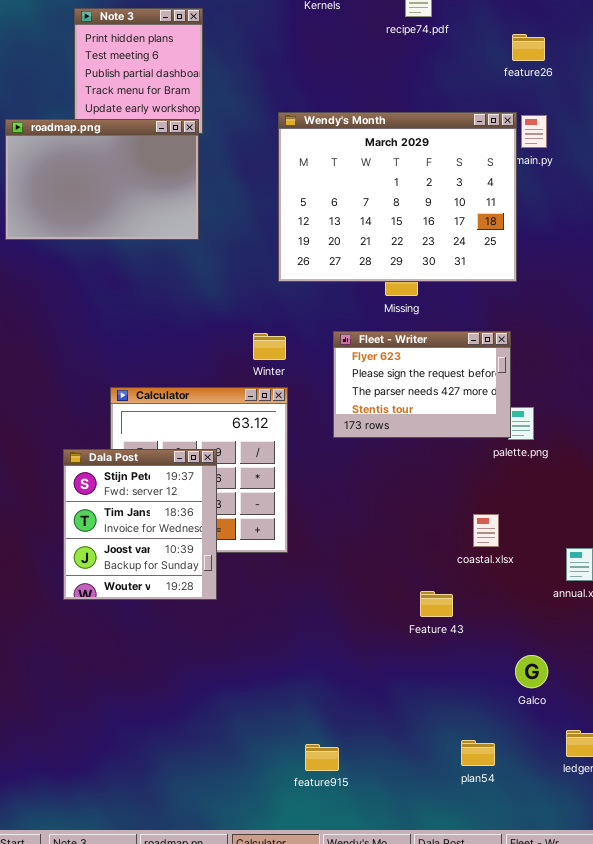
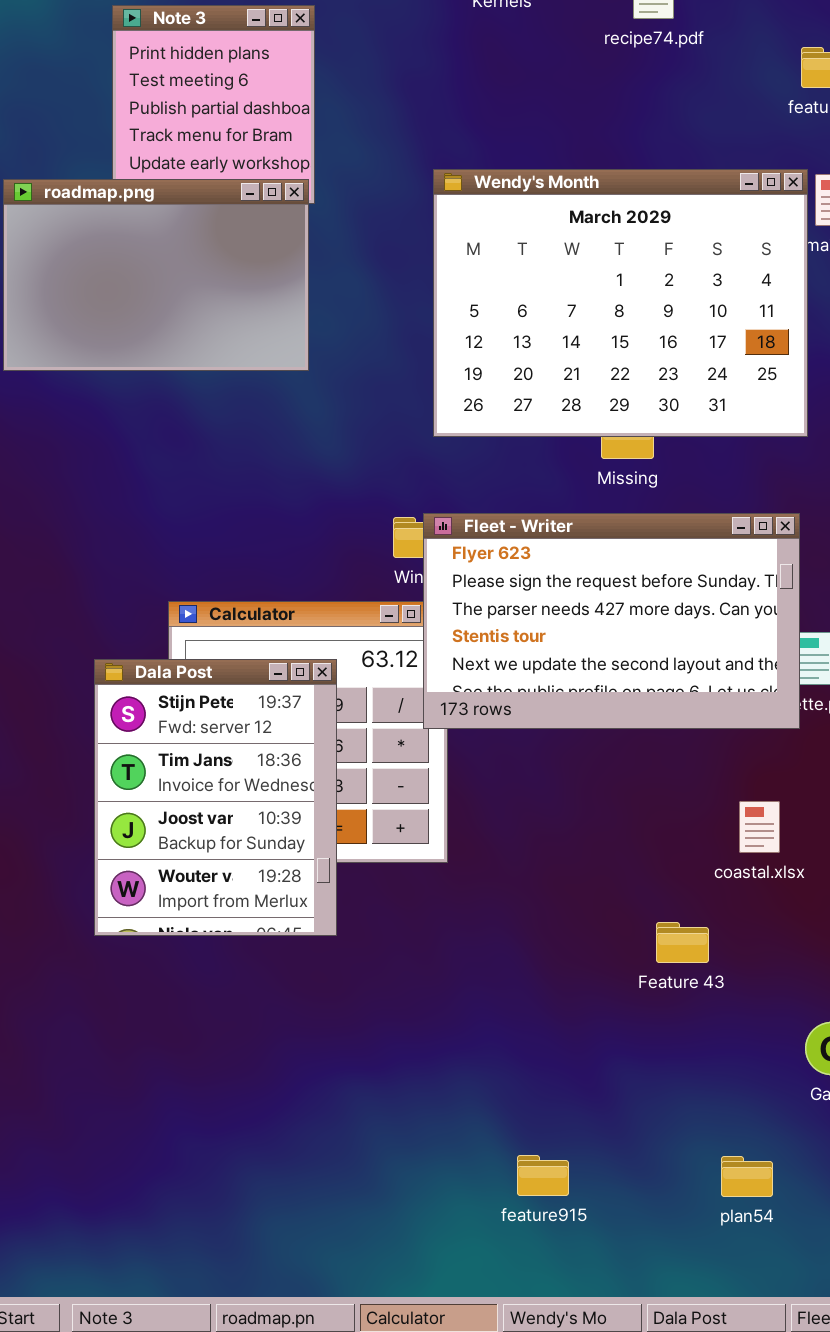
Fleet - Writer: [333,331,511,438] -> [423,513,800,729], resized
Dala Post: [63,449,217,600] -> [94,659,337,936], resized
feature915: [305,744,339,771] -> [517,1155,569,1196], moved

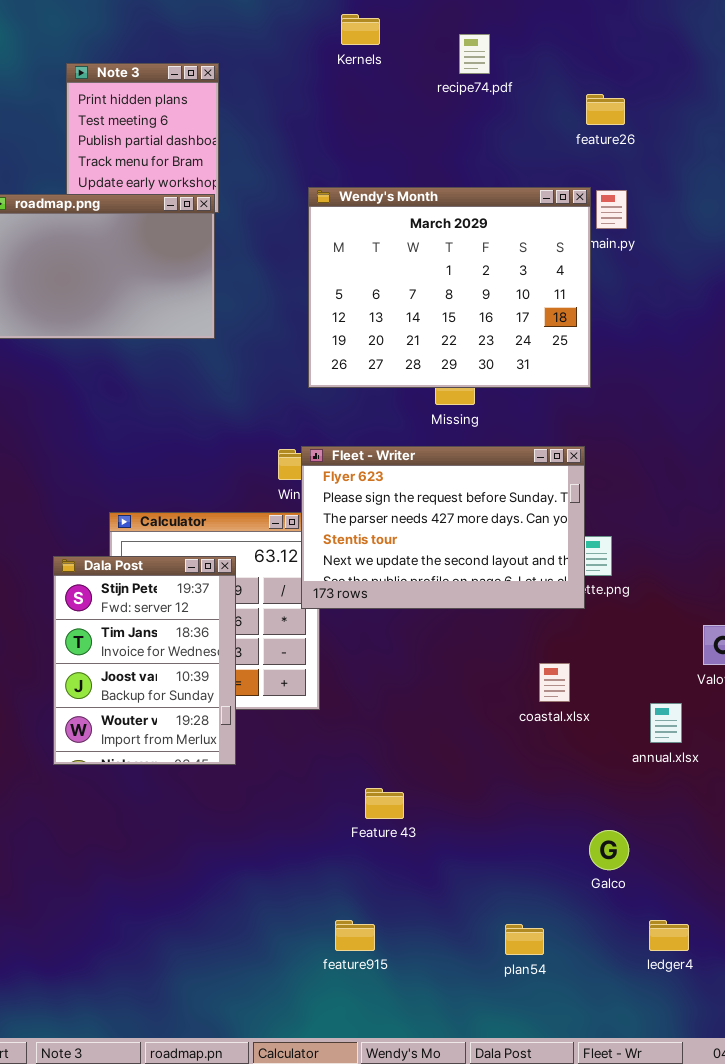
Feature 43: [656,922,709,963] -> [365,788,404,819], moved
feature915: [517,1155,569,1196] -> [335,920,375,951], moved
plan54: [721,1156,773,1197] -> [505,924,544,955], moved

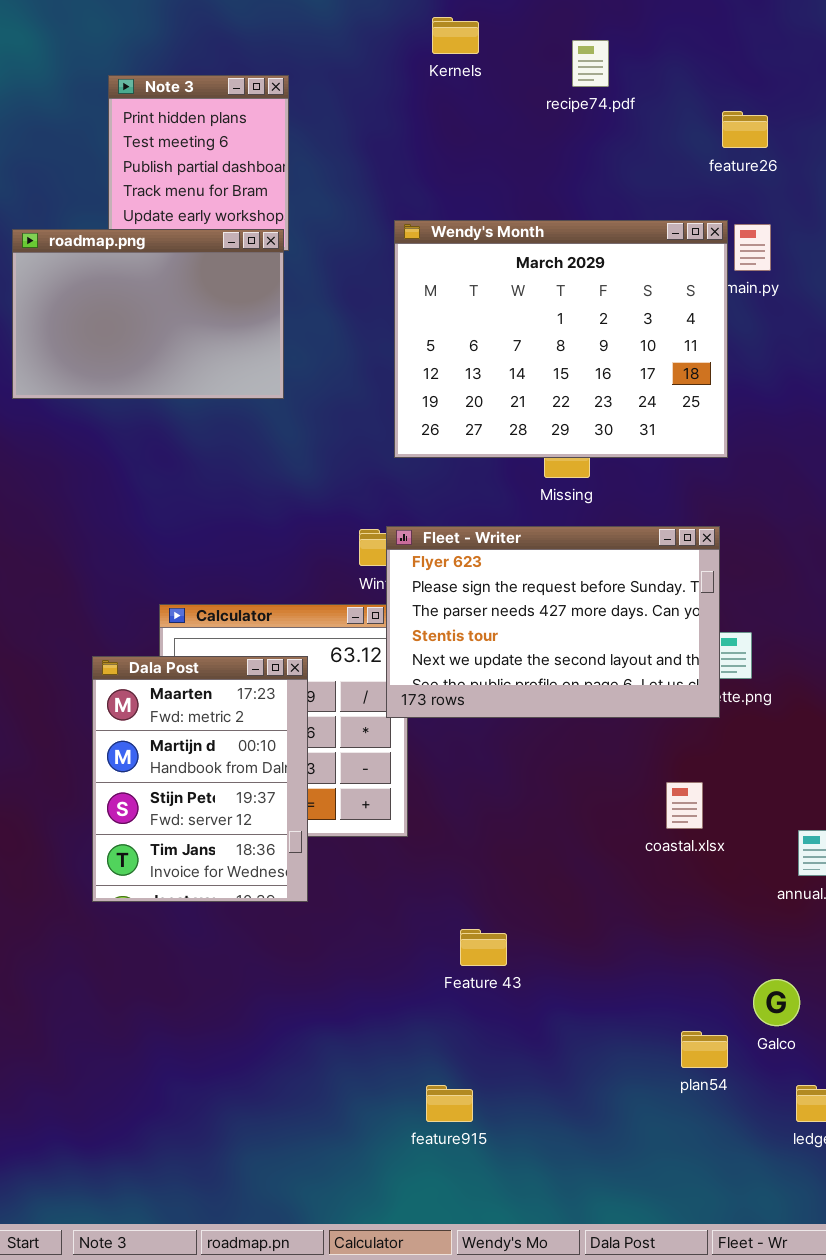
Dala Post: [53,556,236,765] -> [92,656,308,902], scrolled up 2 rows
Galco: [589,830,629,870] -> [753,979,800,1026], moved
plan54: [505,924,544,955] -> [681,1031,728,1068], moved

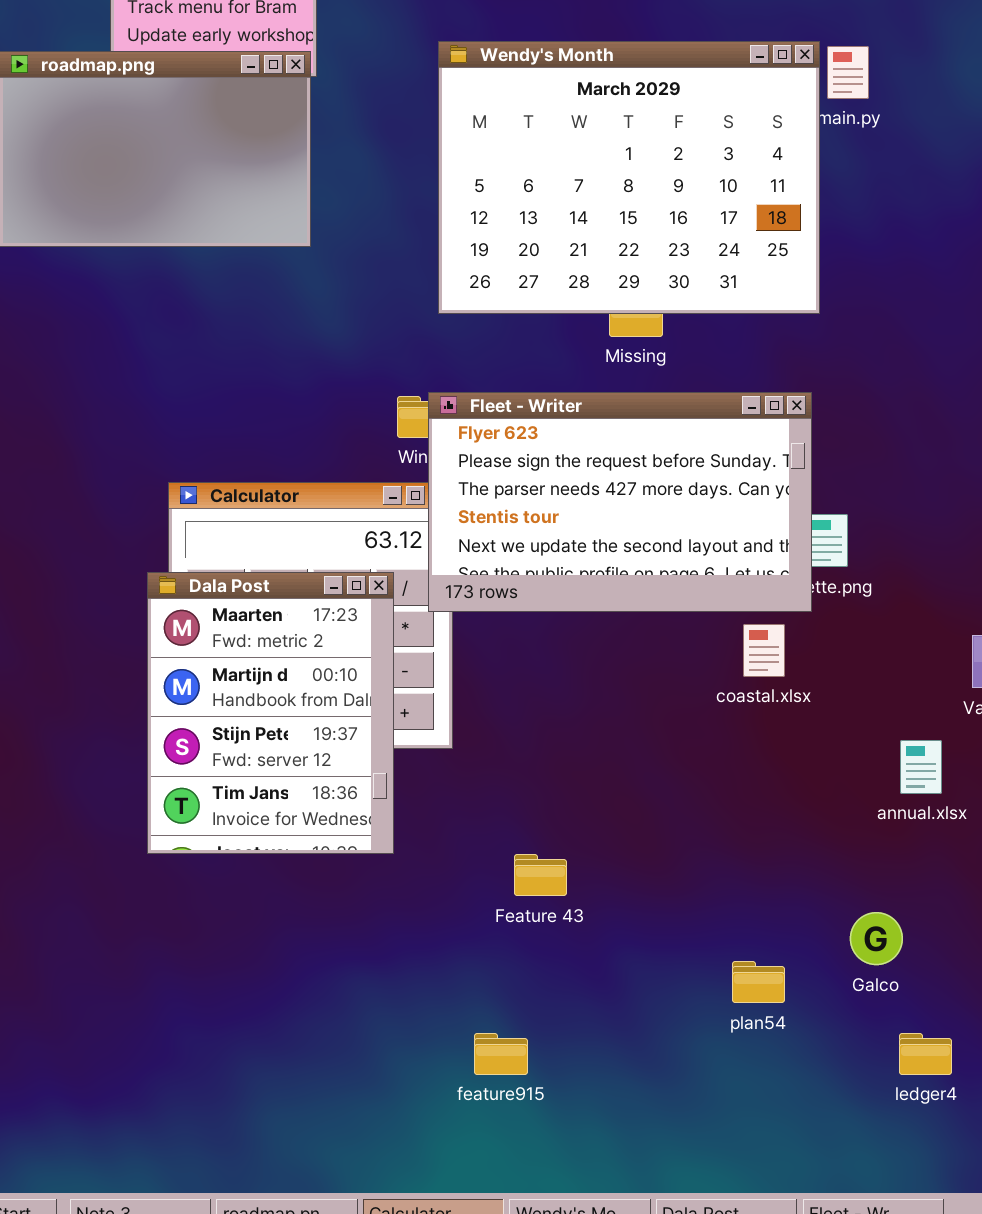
Dala Post: [92,656,308,902] -> [147,572,394,854], moved
coastal.xlsx: [666,782,703,829] -> [743,624,785,677], moved
plan54: [681,1031,728,1068] -> [732,961,785,1003], moved

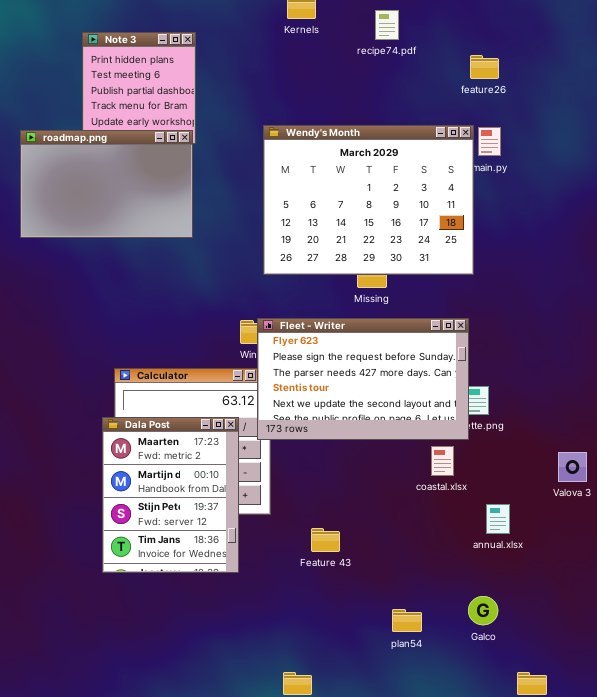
annual.xlsx: [900,740,942,794] -> [486,504,510,534], moved
Feature 43: [514,854,567,896] -> [311,528,340,552], moved
Galco: [850,912,903,965] -> [468,596,498,625], moved
plan54: [732,961,785,1003] -> [392,609,422,632], moved

